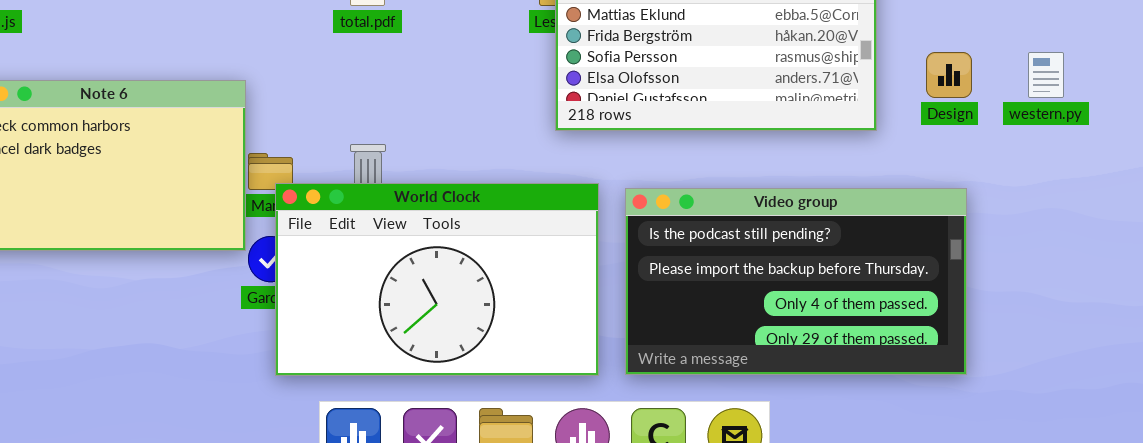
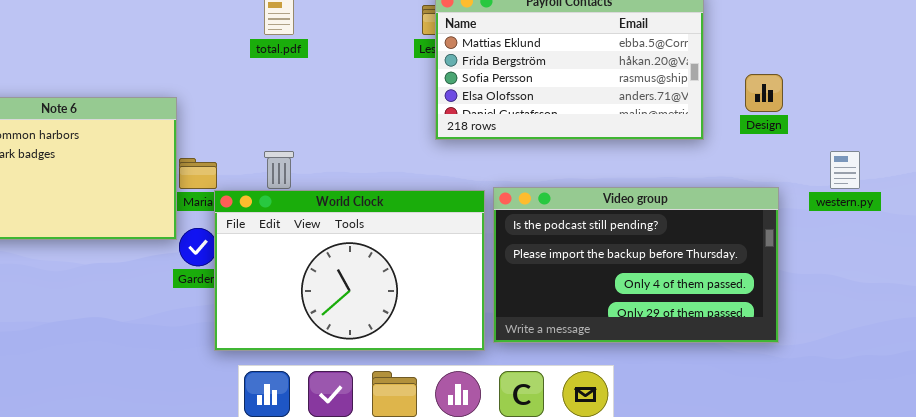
western.py: [1028,52,1064,98] -> [830,151,860,189], moved
World Clock: [275,183,599,376] -> [214,190,485,351], moved

